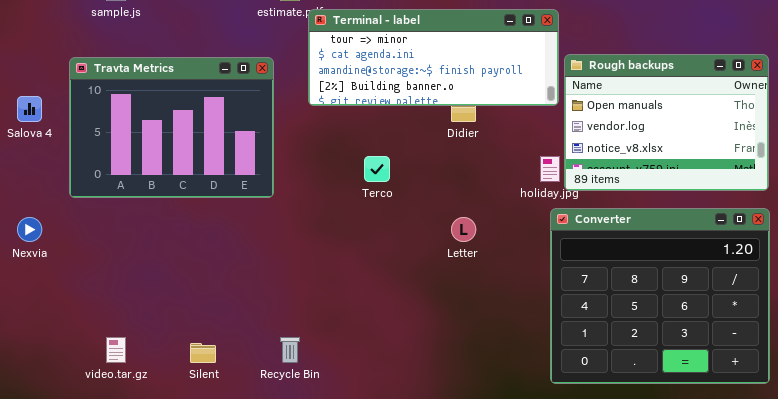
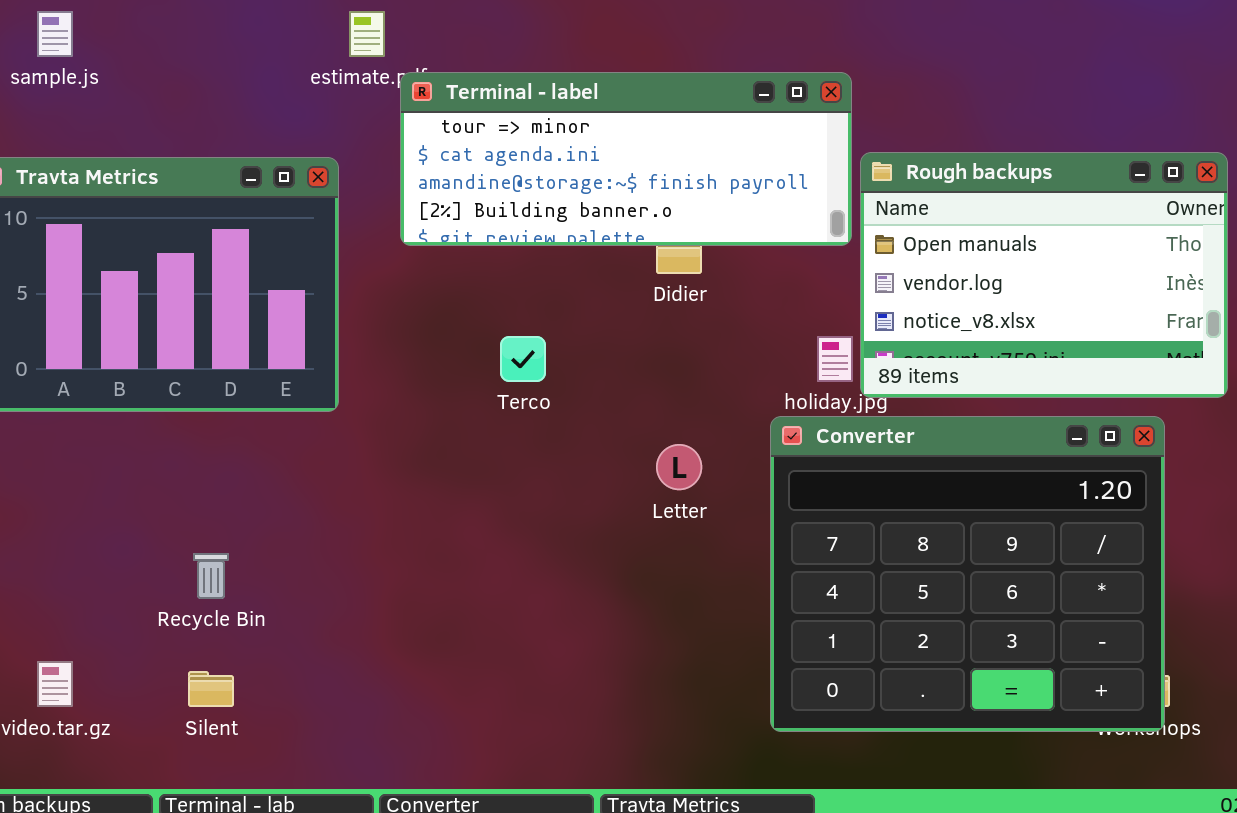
Converter: [550,208,770,384] -> [770,416,1165,732], moved
Recycle Bin: [280,337,300,363] -> [193,553,229,599], moved

